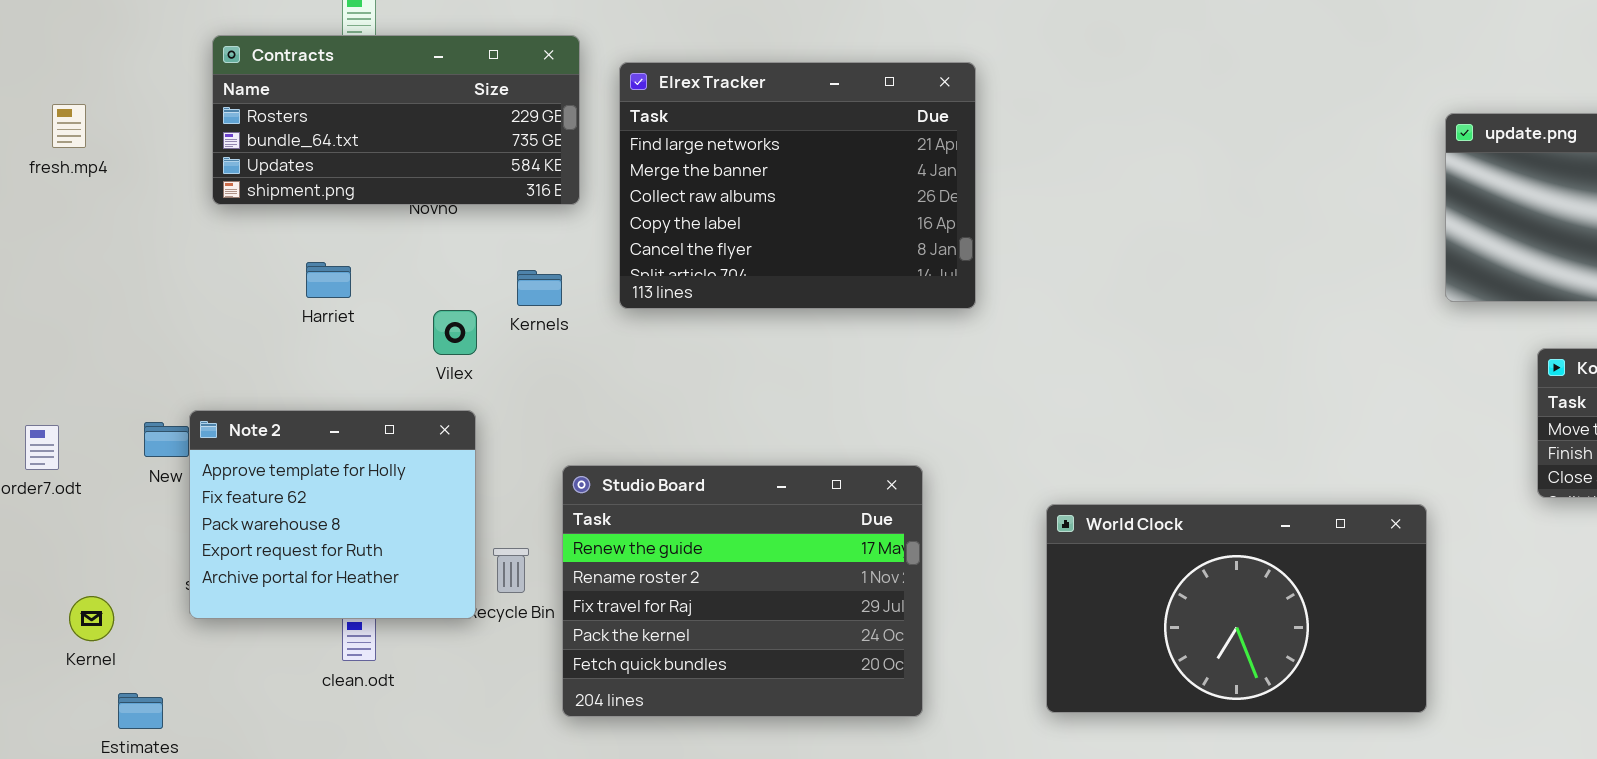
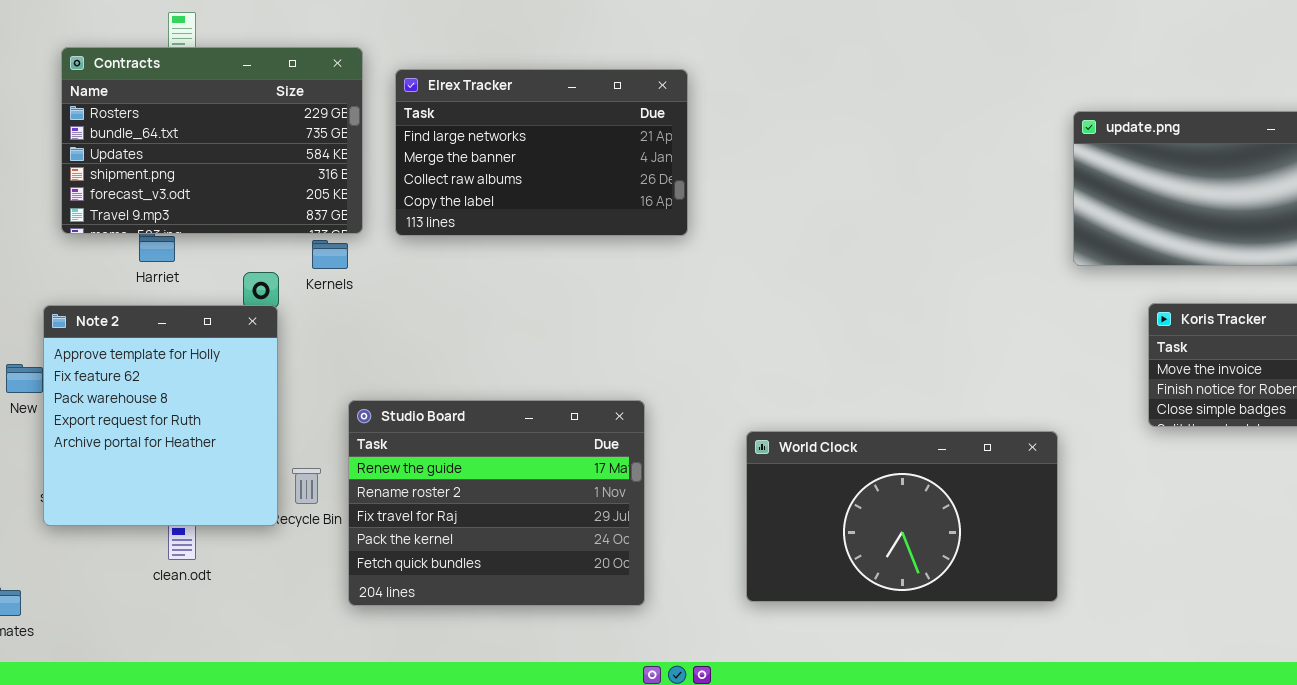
Contracts: [212,35,580,205] -> [61,47,363,234], resized
Elrex Tracker: [619,62,976,309] -> [395,69,688,236], resized
Note 2: [189,410,476,619] -> [43,305,278,526], resized

